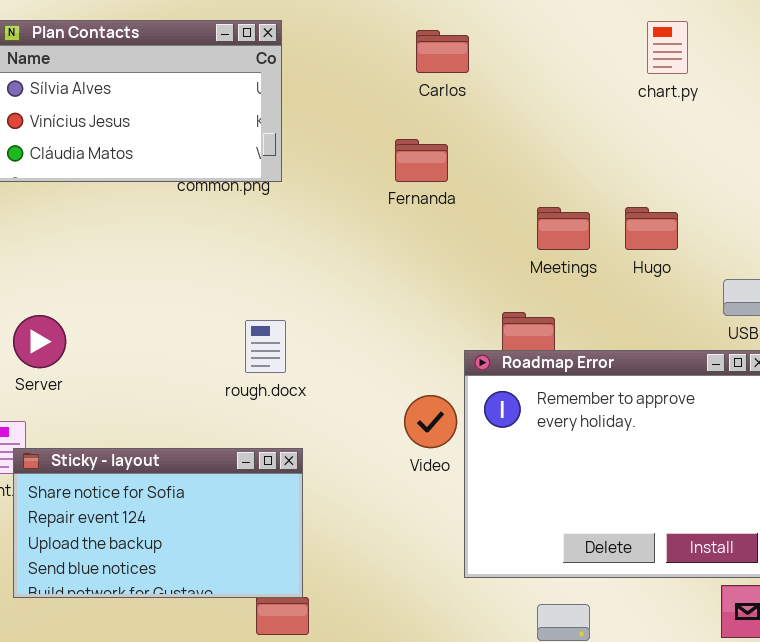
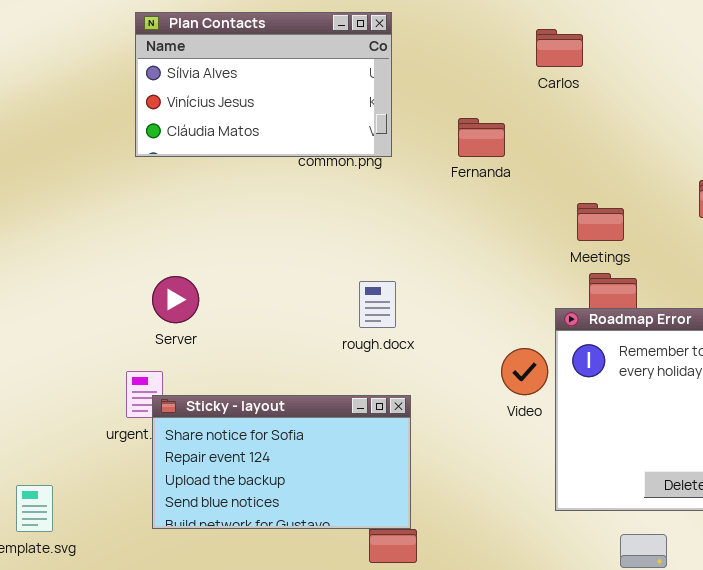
Carlos: [416,30,469,73] -> [536,29,583,67], moved
Fernanda: [395,139,448,182] -> [458,118,505,157], moved
Meetings: [537,207,590,250] -> [577,203,624,241], moved

